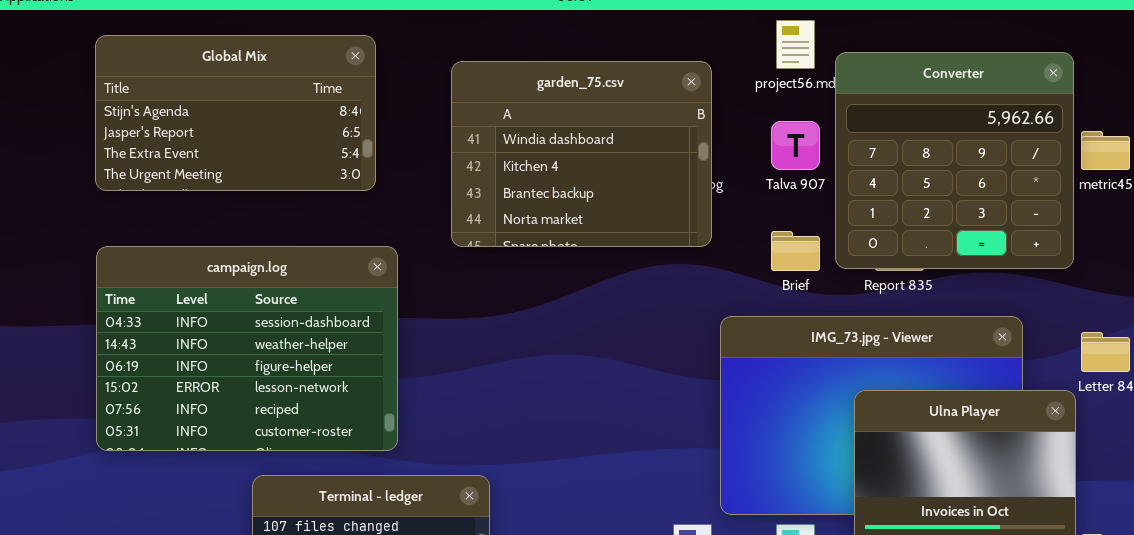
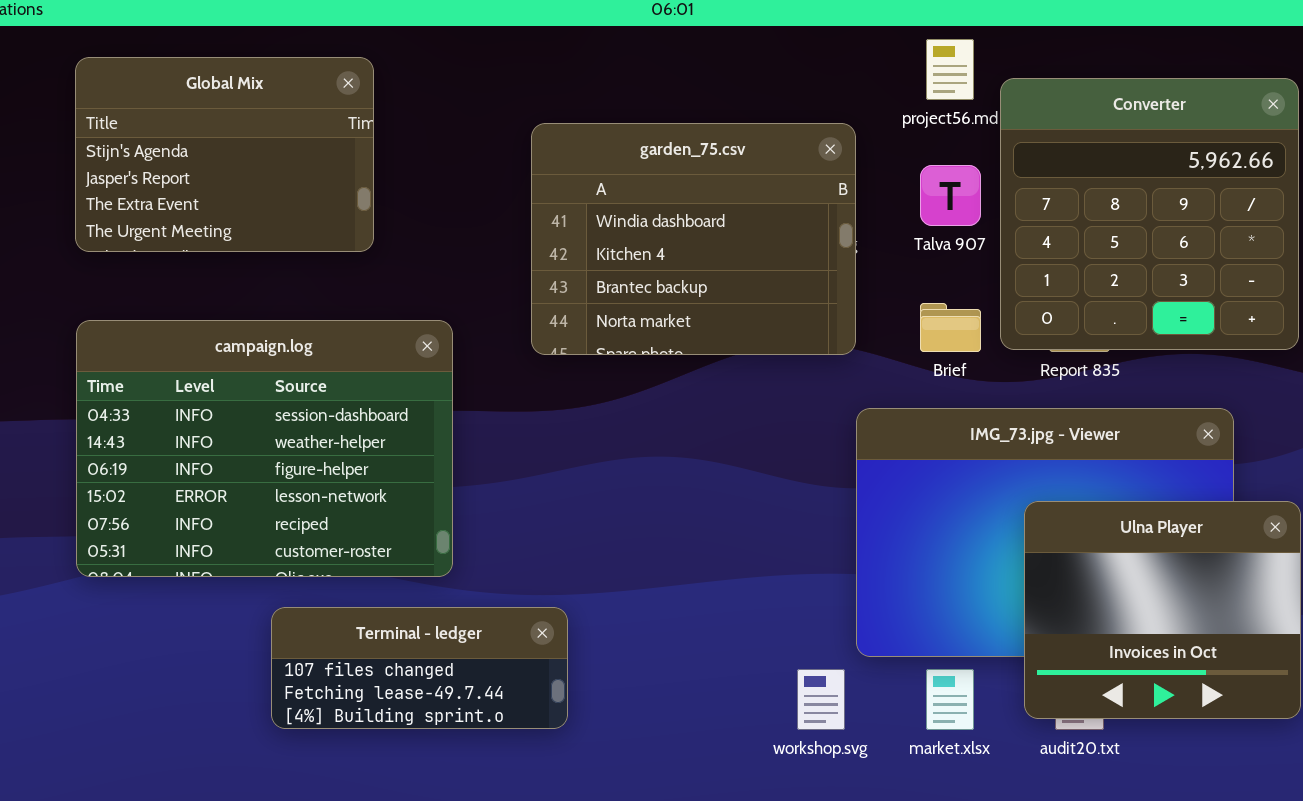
Global Mix: [95,35,376,191] -> [75,57,374,252], resized
garden_75.csv: [451,61,712,247] -> [531,123,856,355], moved

